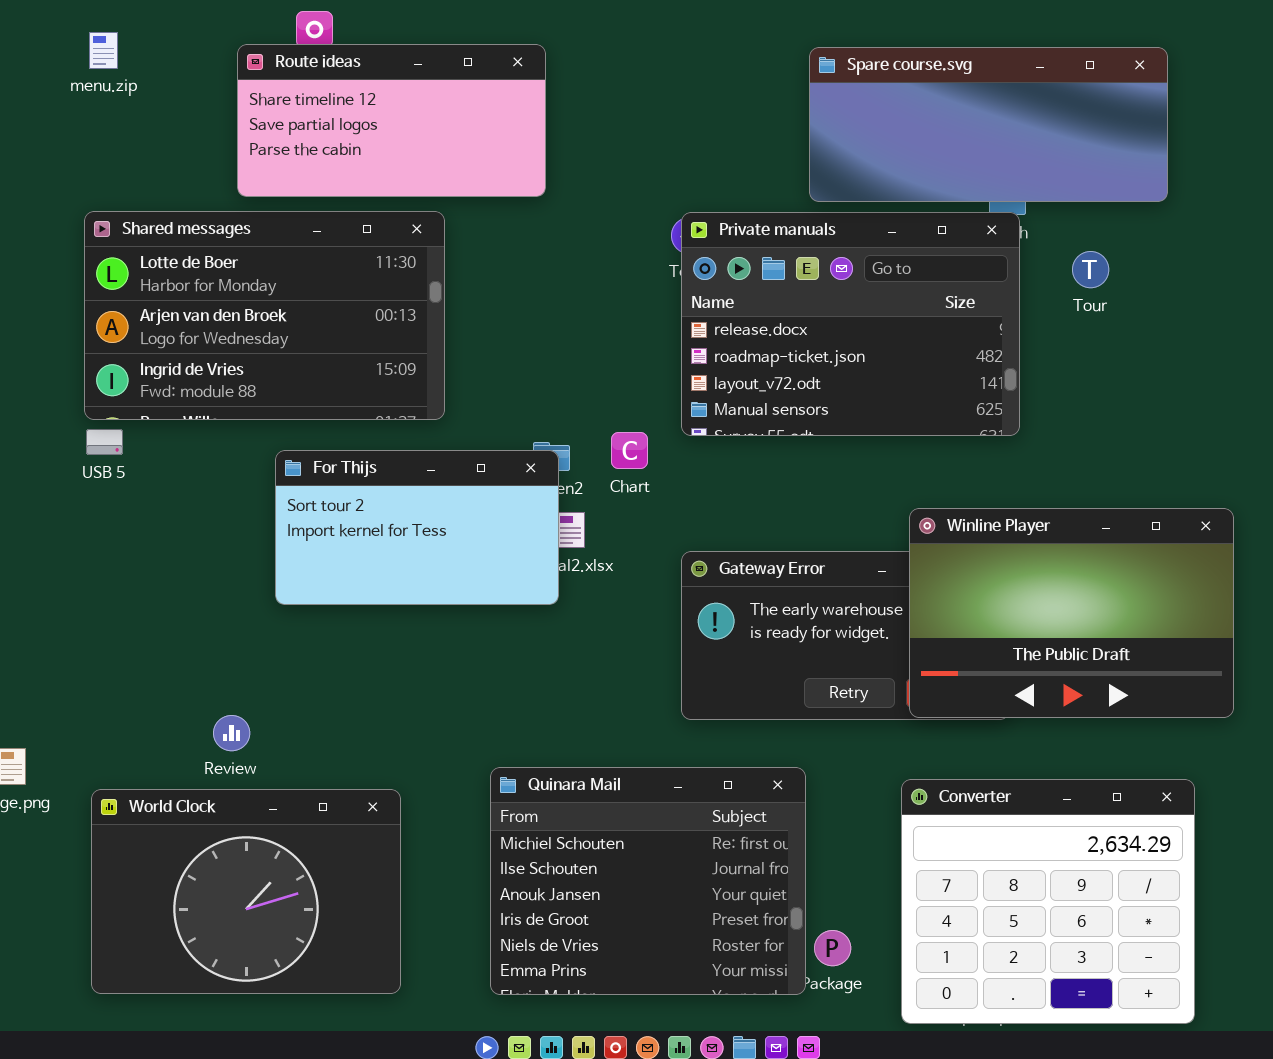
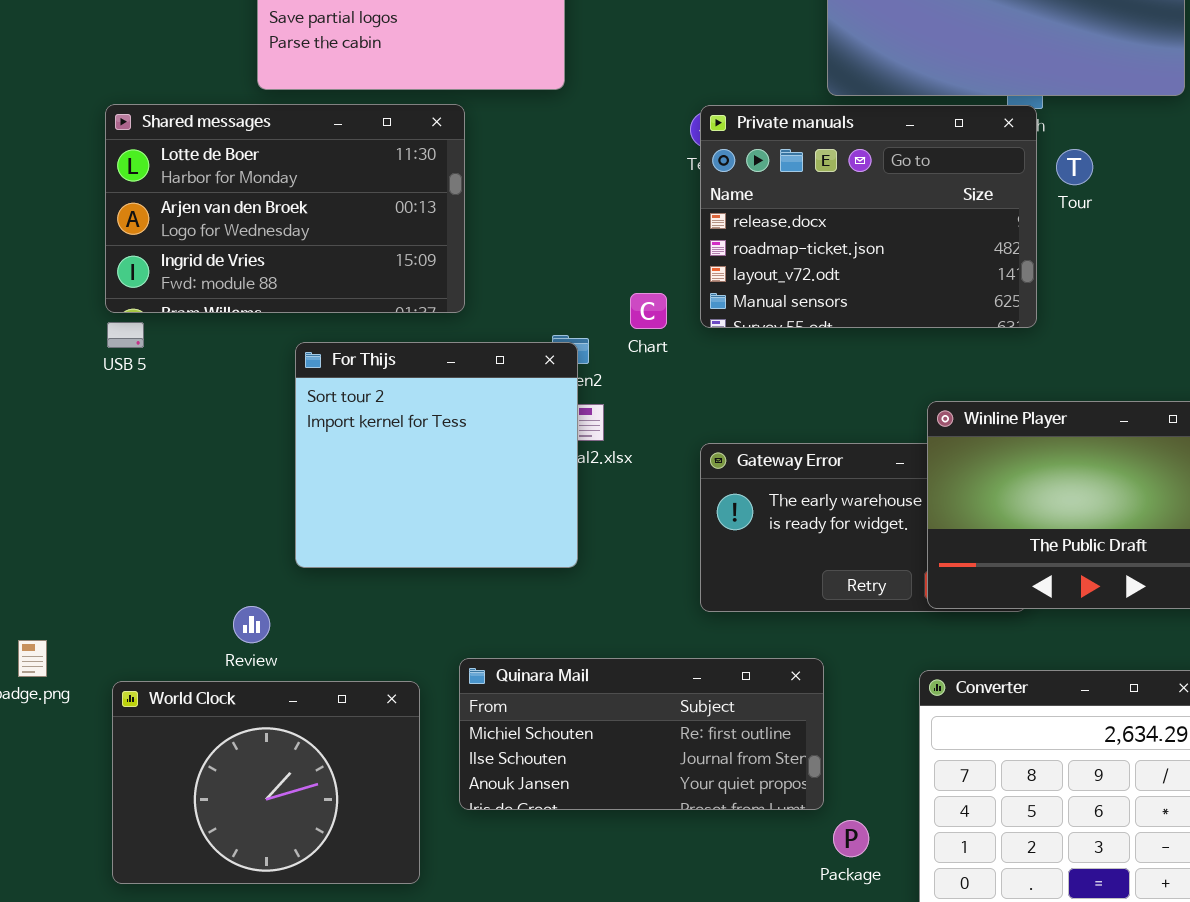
Tour: [1072,251,1109,288] -> [1056,149,1093,185], moved
Chart: [611,432,648,469] -> [630,293,667,329], moved
For Thijs: [275,450,559,605] -> [295,342,578,568], resized
Quinara Mail: [490,767,806,995] -> [459,658,824,810], resized

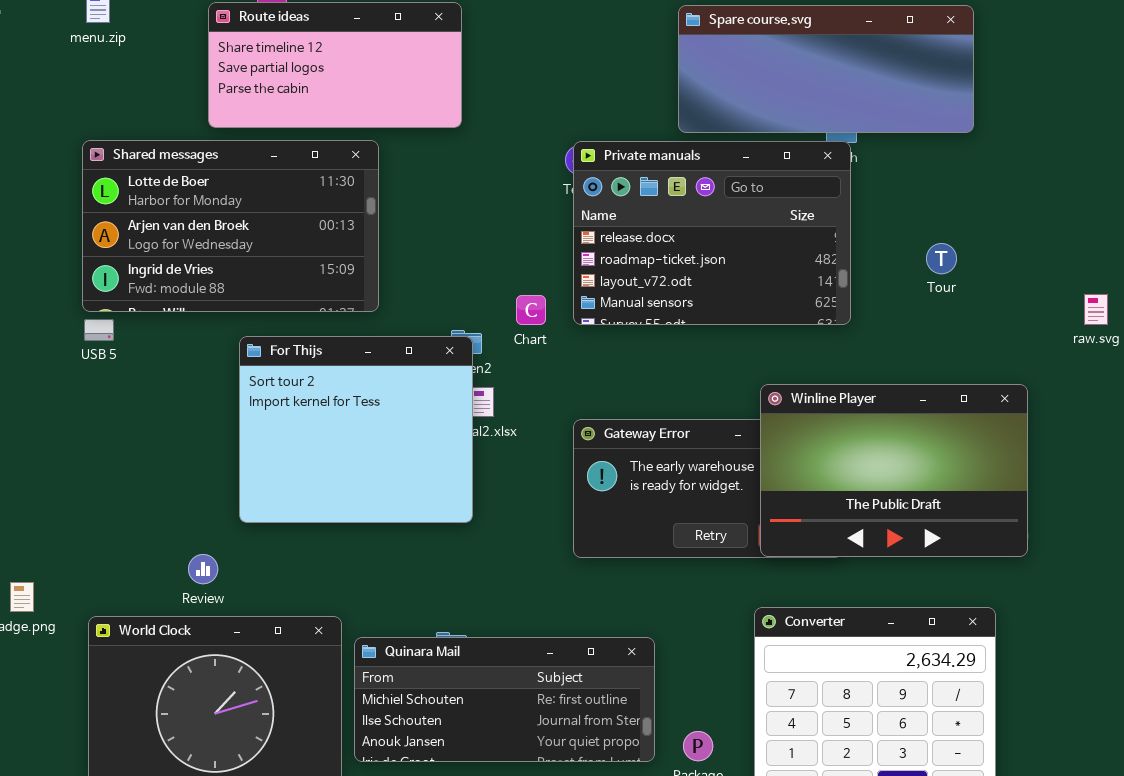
Tour: [1056,149,1093,185] -> [926,243,957,274], moved
Quinara Mail: [459,658,824,810] -> [354,637,655,762], moved

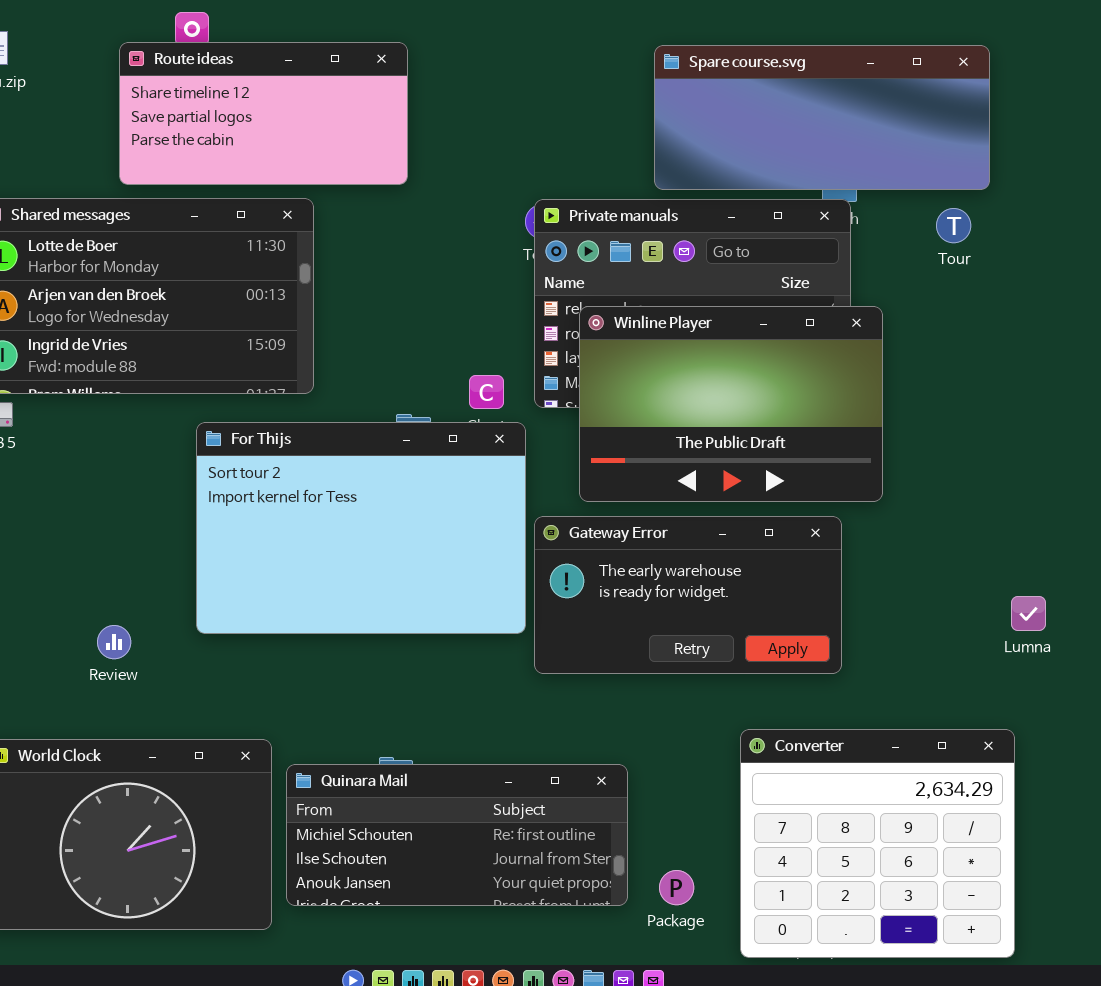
Tour: [926,243,957,274] -> [936,208,971,243], moved
For Thijs: [239,336,473,523] -> [196,422,526,634], moved, resized
Winline Player: [760,384,1028,557] -> [579,306,883,502], moved
Review: [188,554,218,584] -> [97,625,131,659], moved

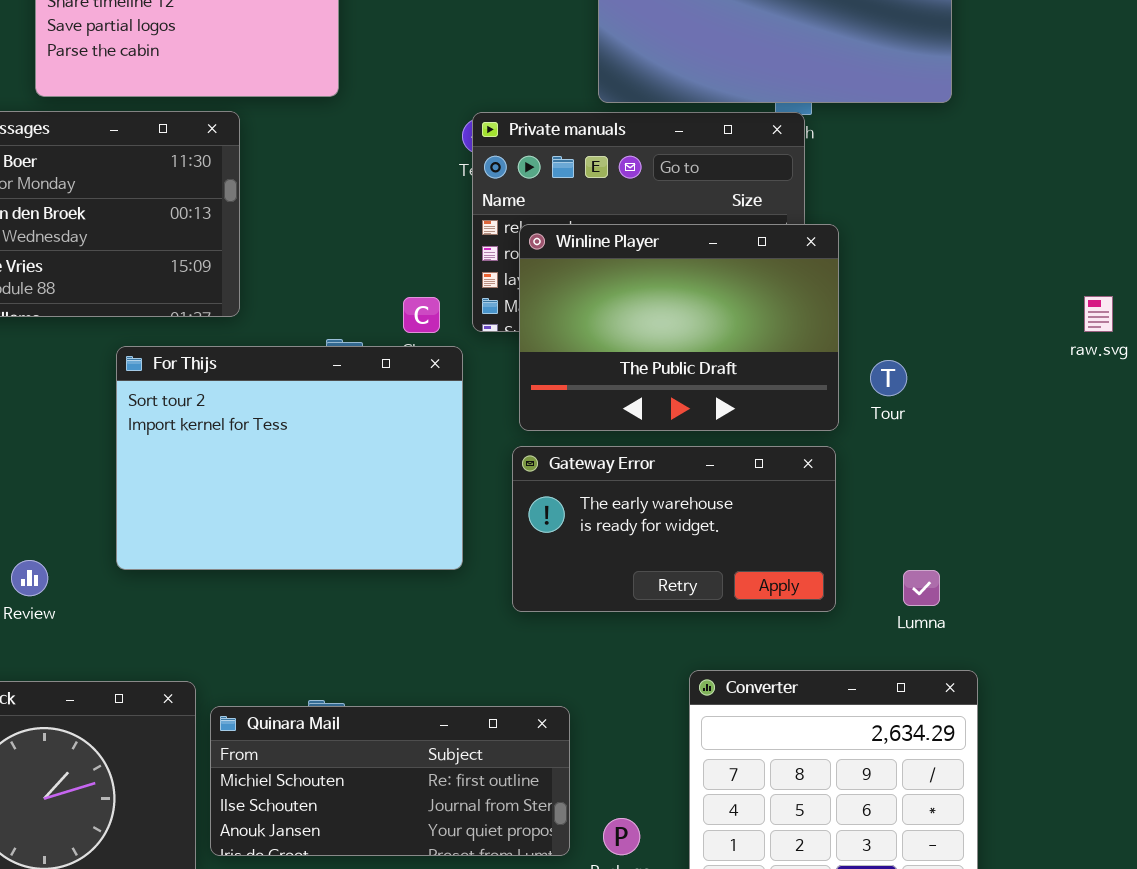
Tour: [936,208,971,243] -> [870,360,907,396], moved
Gateway Error: [534,516,842,674] -> [512,446,836,612], moved
Lumna: [1011,596,1046,631] -> [903,570,940,606], moved

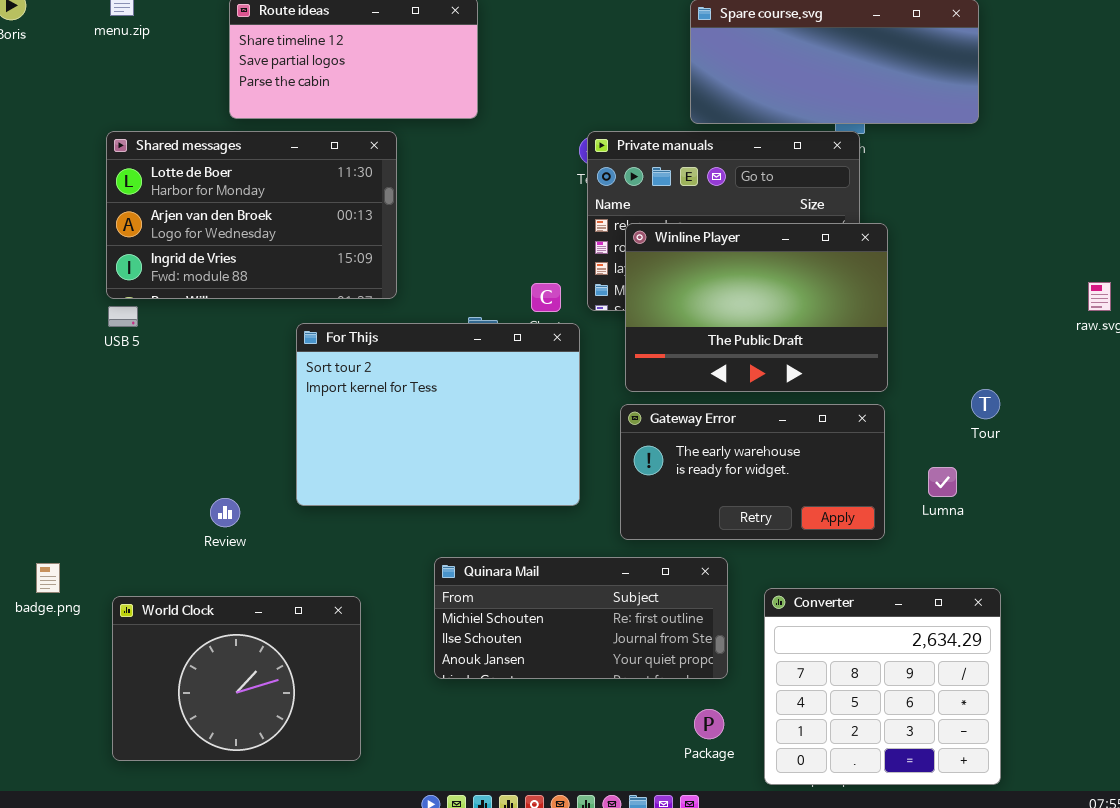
Tour: [870,360,907,396] -> [971,389,1000,419], moved
Lumna: [903,570,940,606] -> [928,467,957,497], moved
Quinara Mail: [210,706,570,856] -> [434,557,728,679], moved

